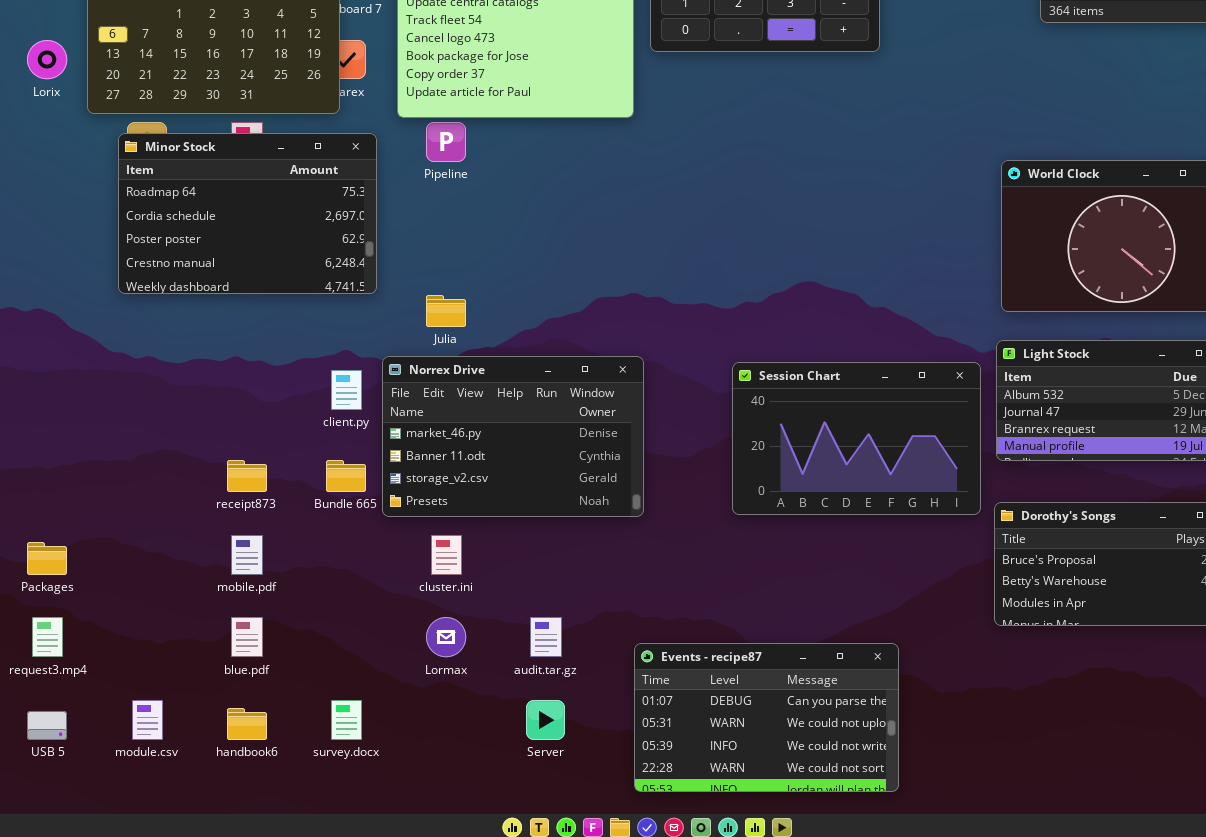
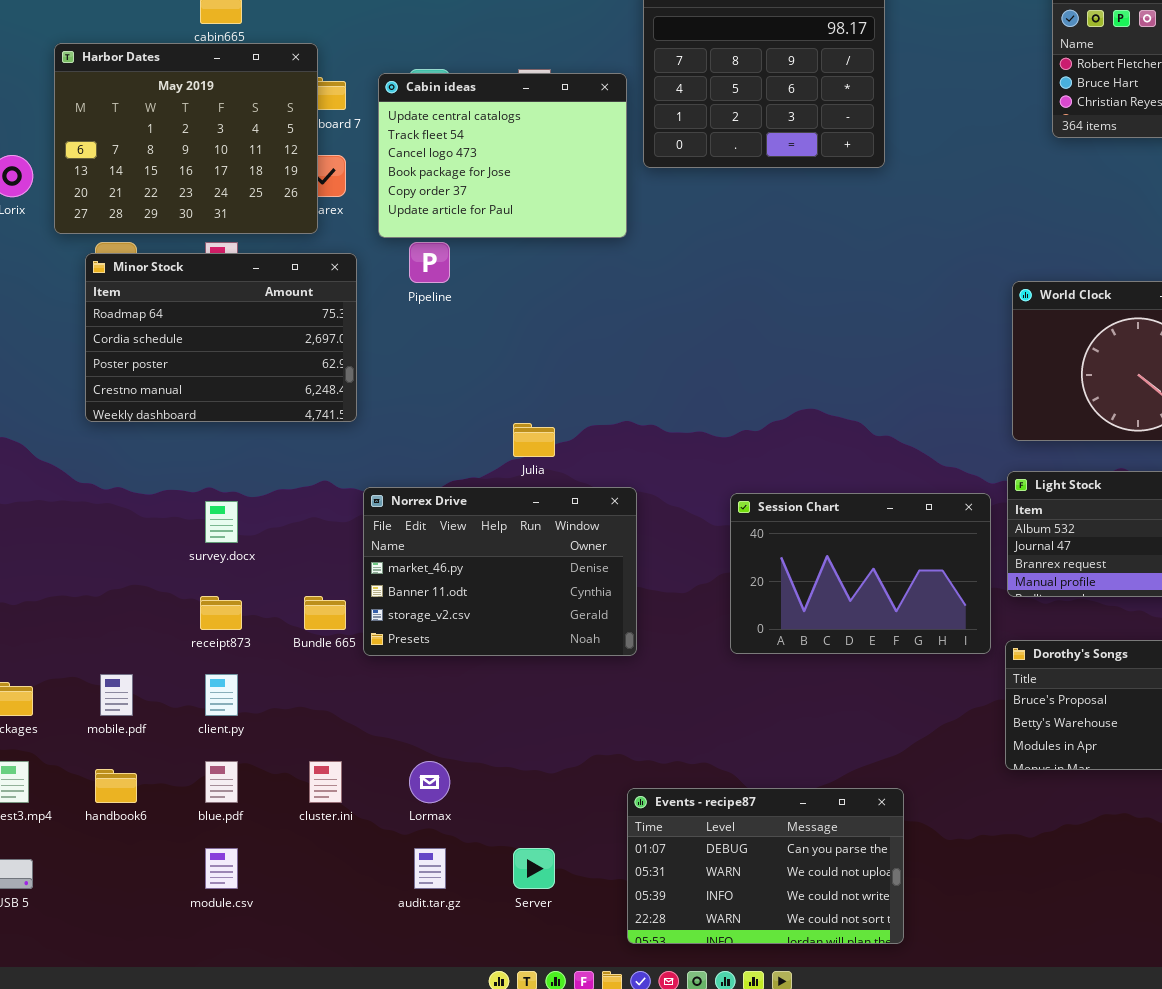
Julia: [426,295,466,327] -> [513,423,555,457], moved
client.py: [331,370,362,410] -> [205,674,238,716], moved
mobile.pdf: [231,535,263,575] -> [100,674,133,716], moved
cluster.ini: [431,535,462,575] -> [309,761,342,803], moved
audit.tar.gz: [530,617,562,657] -> [414,848,446,889], moved
module.csv: [132,700,163,740] -> [205,848,238,889], moved
survey.docx: [331,700,362,740] -> [205,501,238,543], moved
handbook6: [227,708,267,740] -> [95,769,137,803], moved

